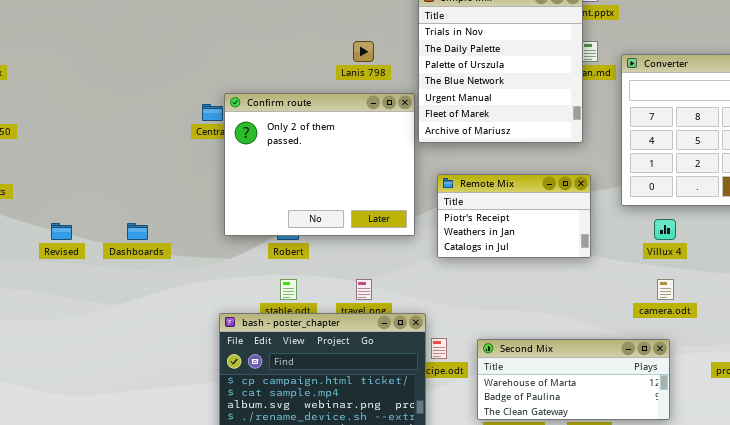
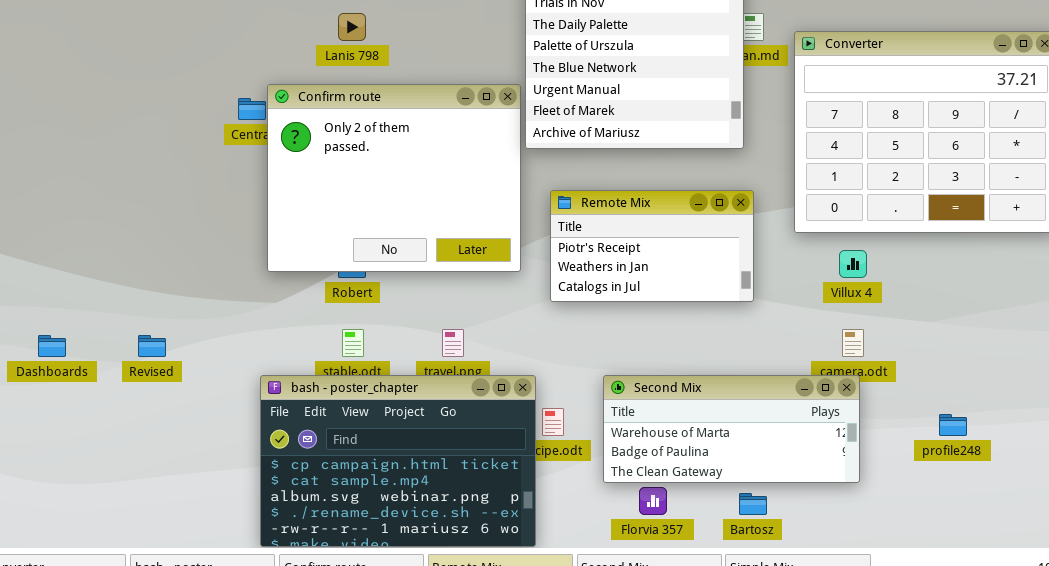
Lanis 798: [353,41,374,62] -> [338,13,366,41], moved
Revised: [51,223,72,240] -> [138,335,166,357], moved
Dashboards: [127,223,148,240] -> [38,335,66,357], moved
Second Mix: [477,339,670,420] -> [603,375,860,483], moved

